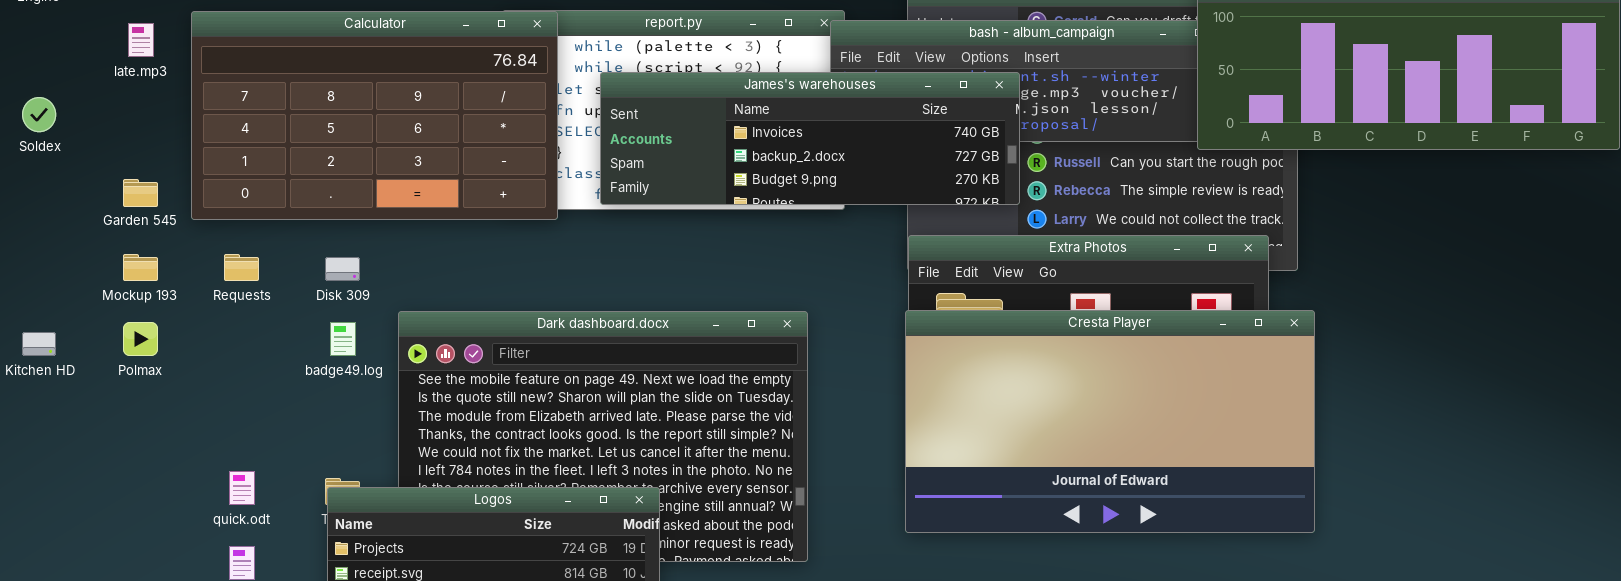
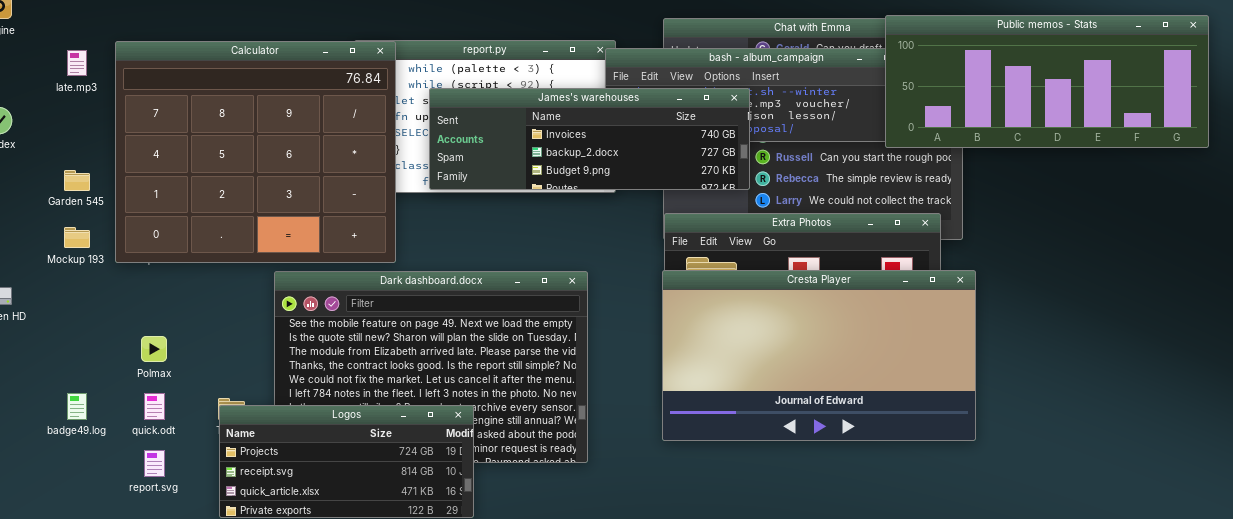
Calculator: [191,11,558,220] -> [115,41,396,263], resized
Polmax: [123,322,158,356] -> [141,336,167,362], moved
badge49.log: [330,322,356,356] -> [67,393,87,420], moved

